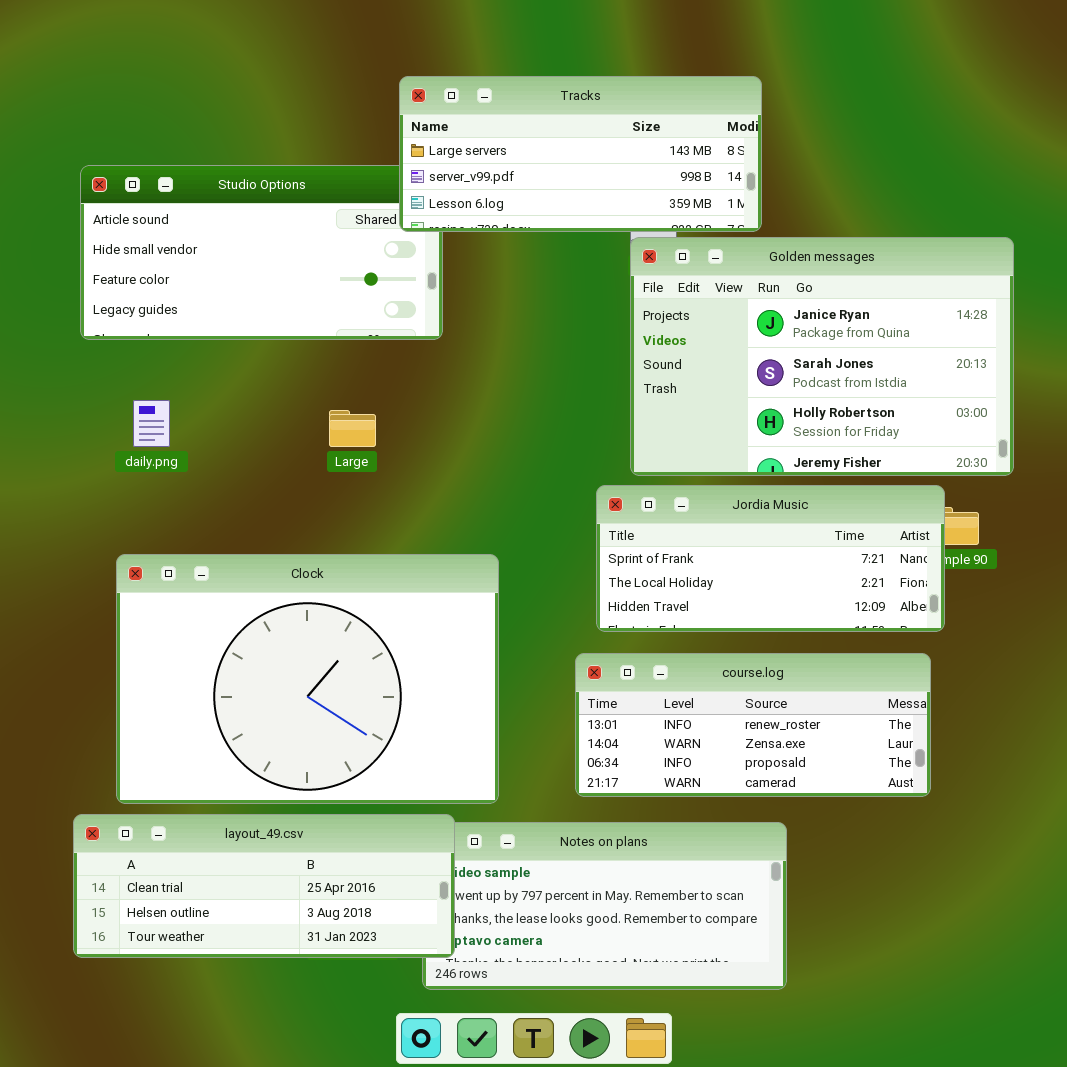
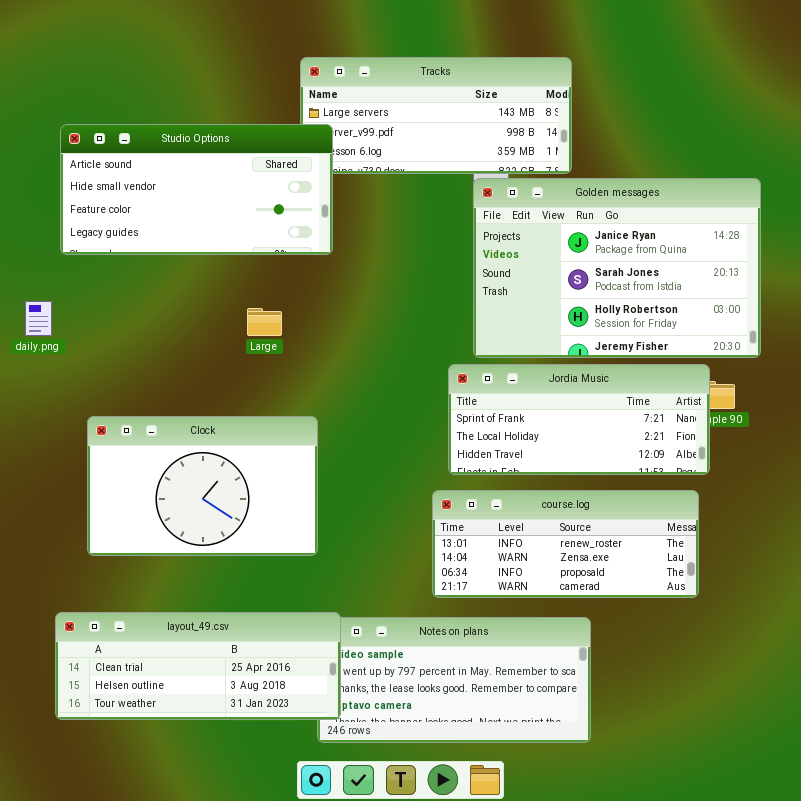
Studio Options: [80,165,443,340] -> [60,124,333,255], raised
daily.png: [133,400,170,447] -> [25,301,52,336], moved
Clock: [116,554,499,804] -> [87,416,318,556], resized

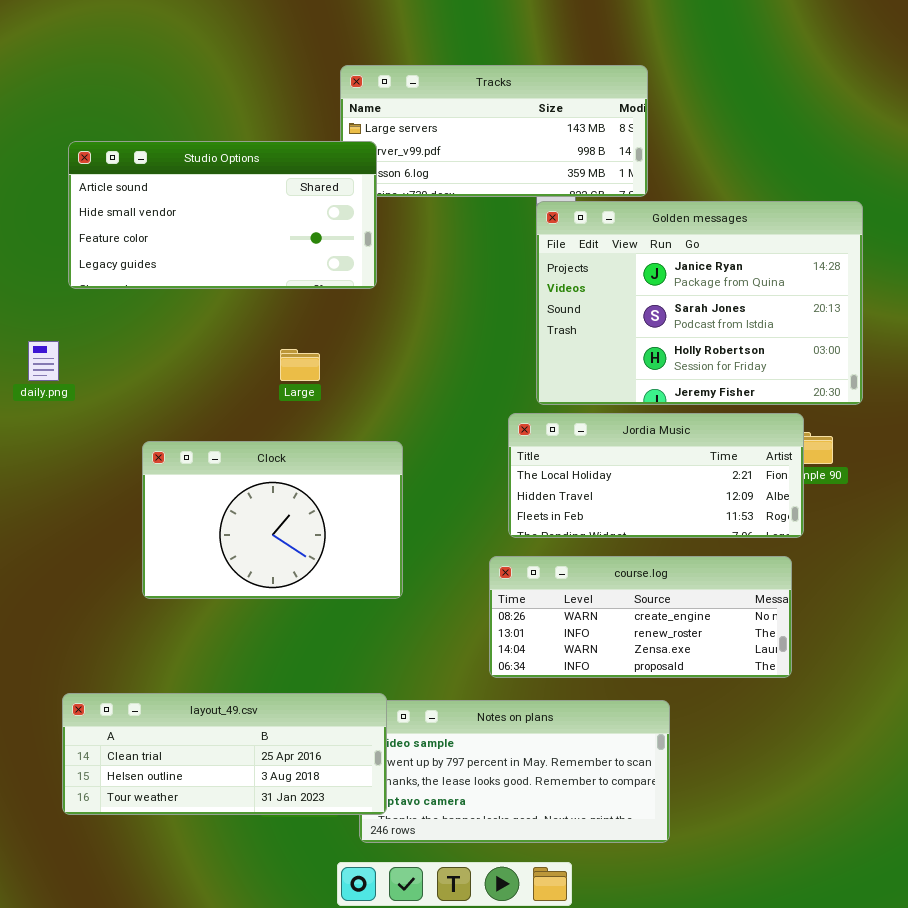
Jordia Music: [448,364,710,475] -> [508,413,804,538], scrolled down 1 row
Clock: [87,416,318,556] -> [142,441,403,599], moved
course.log: [432,490,699,598] -> [489,556,792,678], scrolled up 1 row

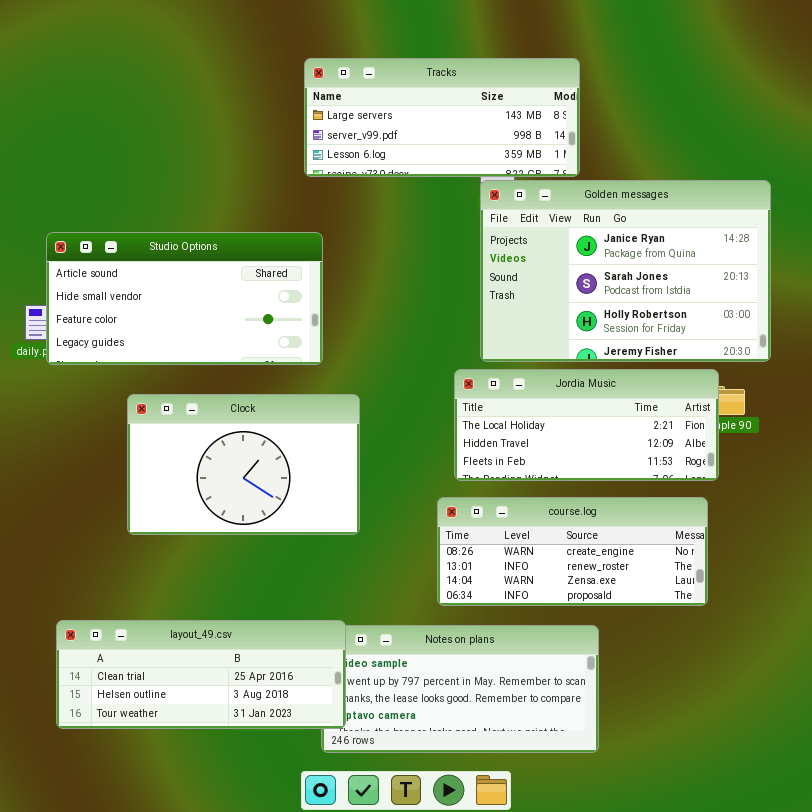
Studio Options: [68,141,377,289] -> [46,232,323,365], moved

